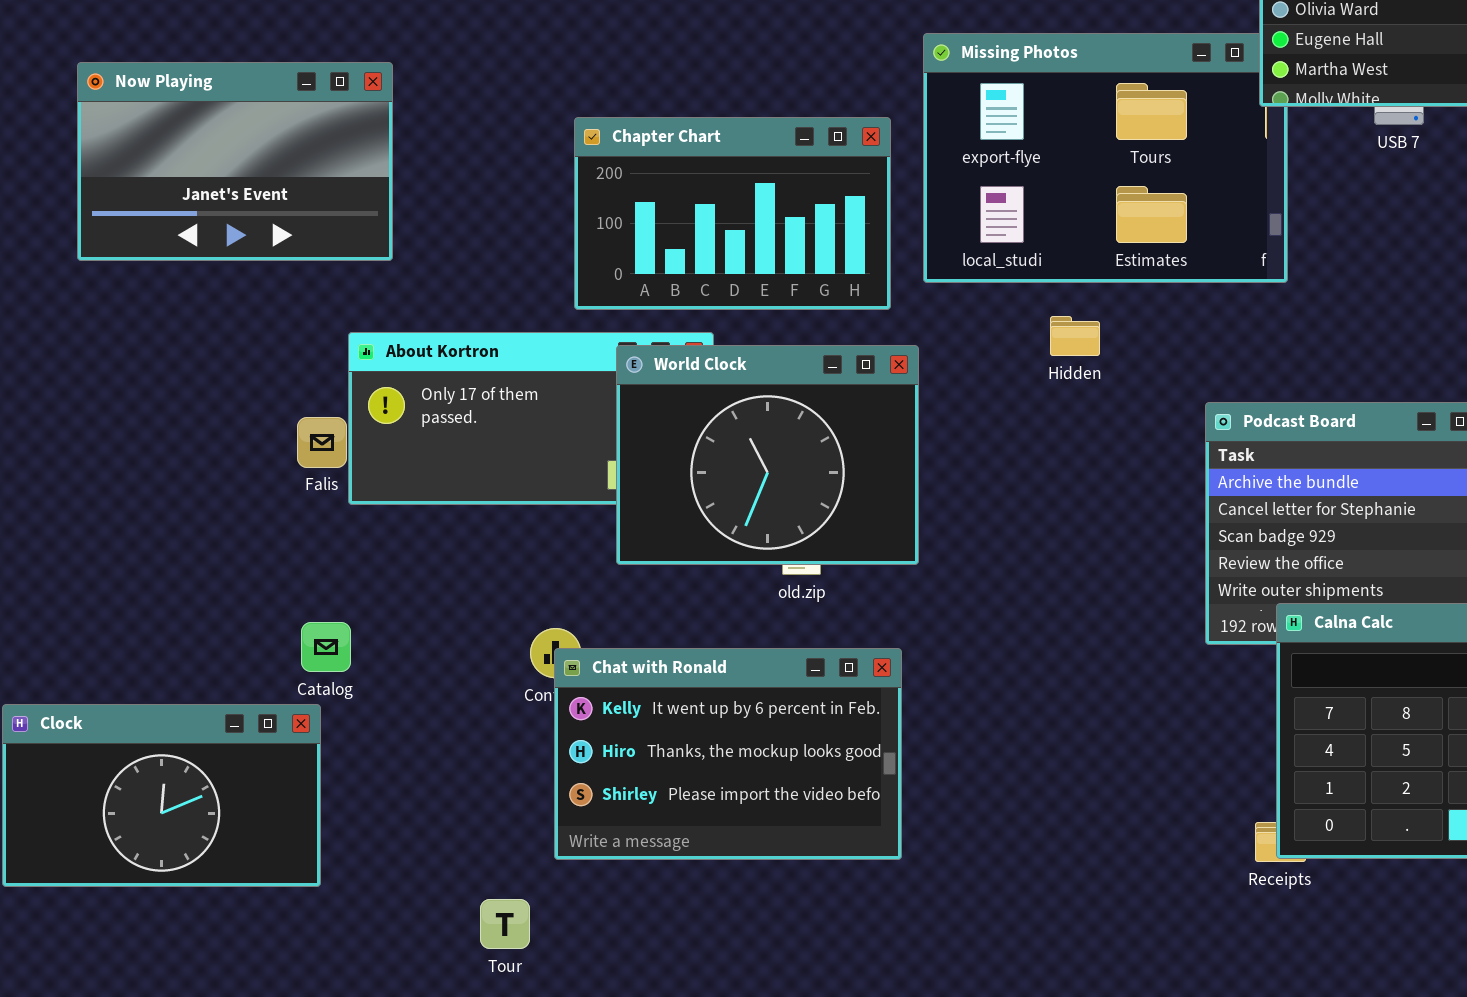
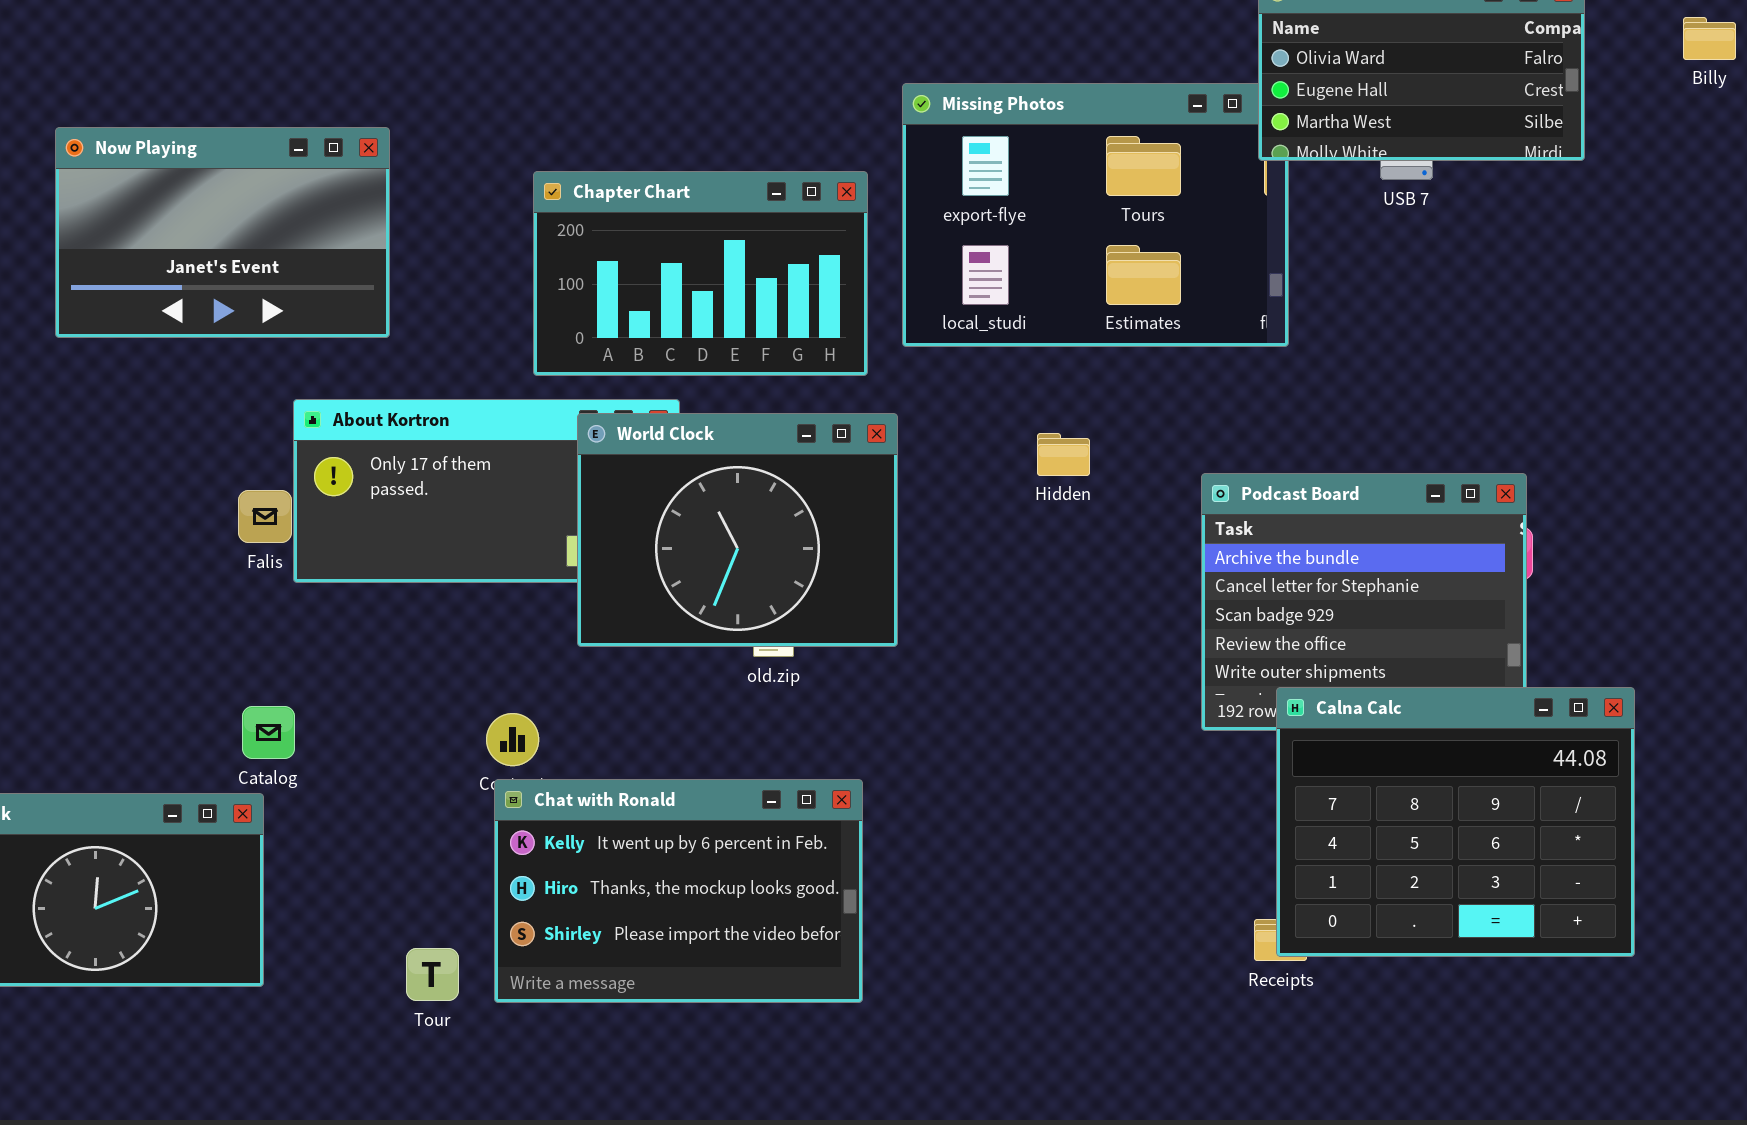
Now Playing: [77,62,393,261] -> [55,127,390,338], moved
Hidden: [1050,316,1100,356] -> [1037,433,1090,476], moved
Chat with Ronald: [554,648,902,860] -> [494,779,863,1003], moved
Tour: [480,899,530,949] -> [406,948,459,1001], moved

